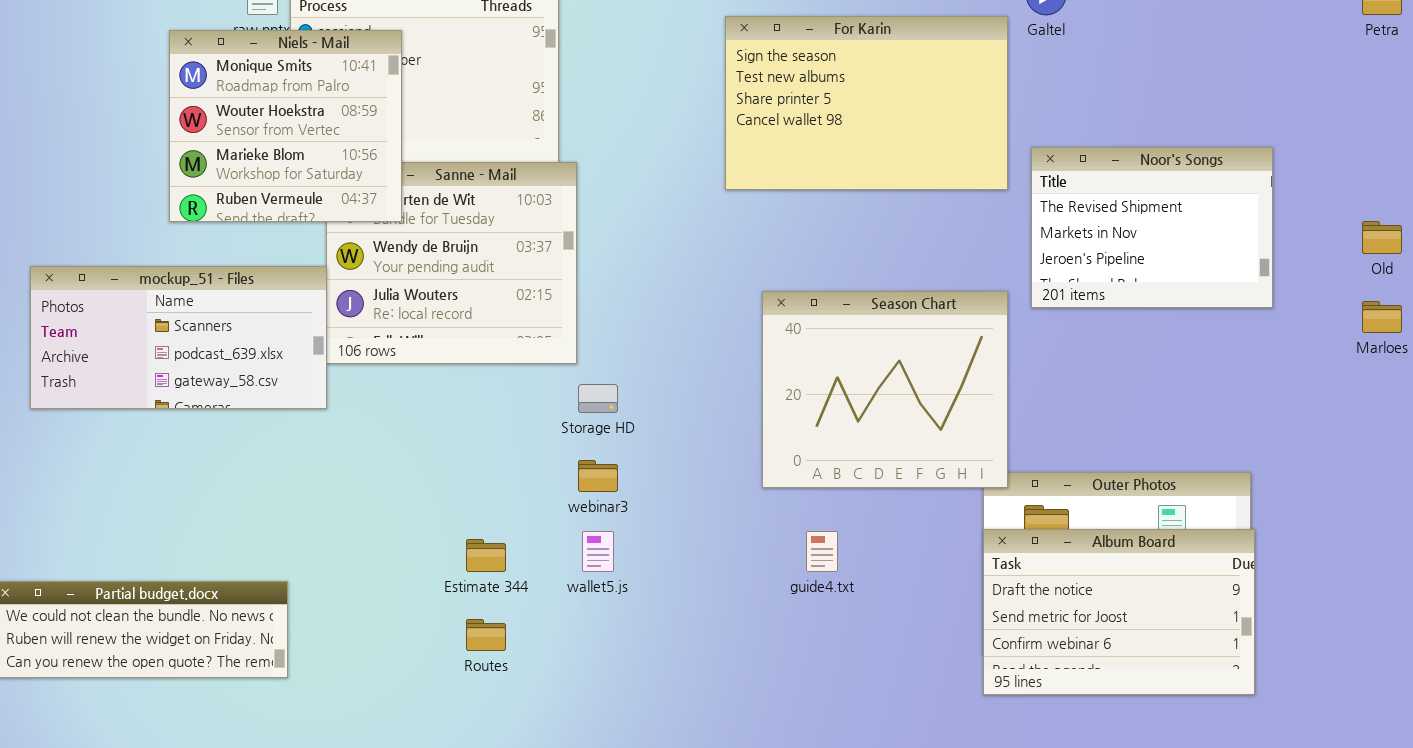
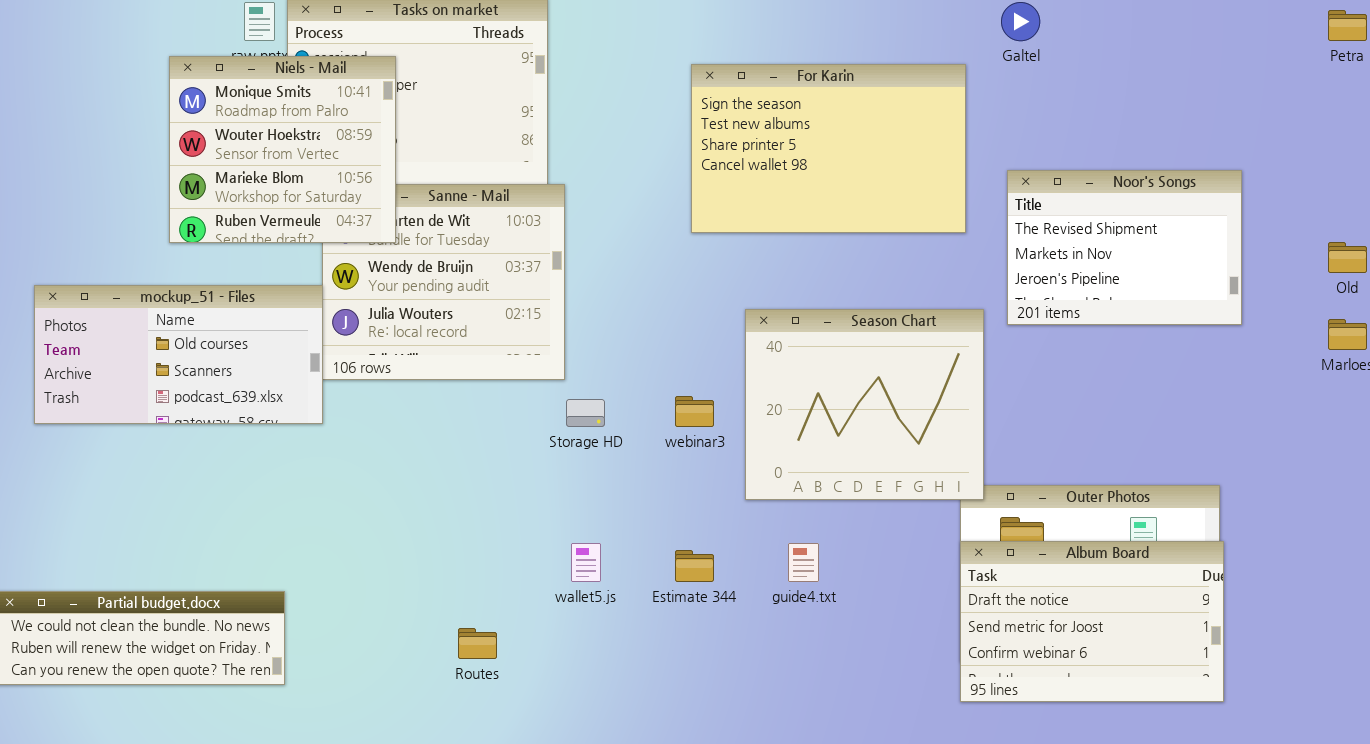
For Karin: [725,16,1008,190] -> [691,64,966,233], moved
mockup_51 - Files: [30,266,327,409] -> [34,285,323,424], scrolled up 1 row
webinar3: [578,460,618,492] -> [675,396,714,427], moved
Estimate 344: [466,539,506,572] -> [675,550,714,582], moved

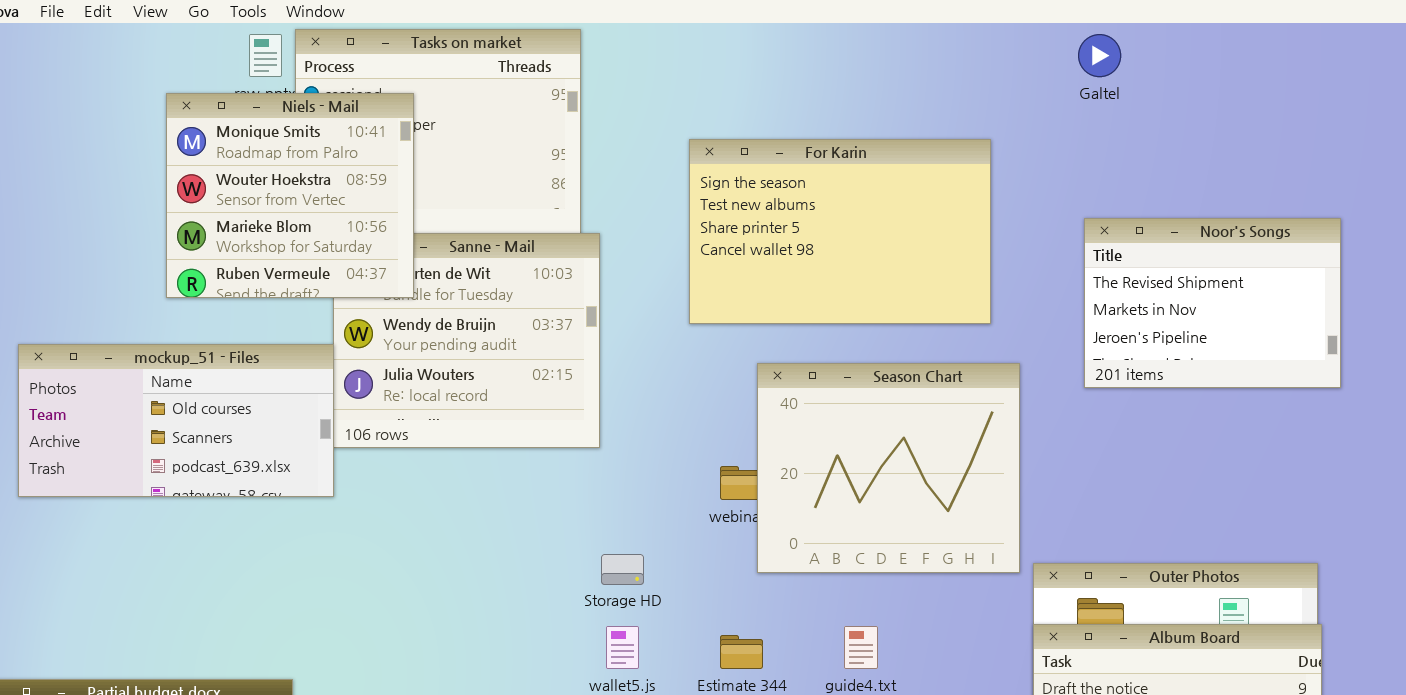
For Karin: [691,64,966,233] -> [689,139,991,324], moved
Season Chart: [745,309,984,500] -> [757,363,1020,573], moved
Storage HD: [566,399,605,427] -> [601,554,644,585], moved

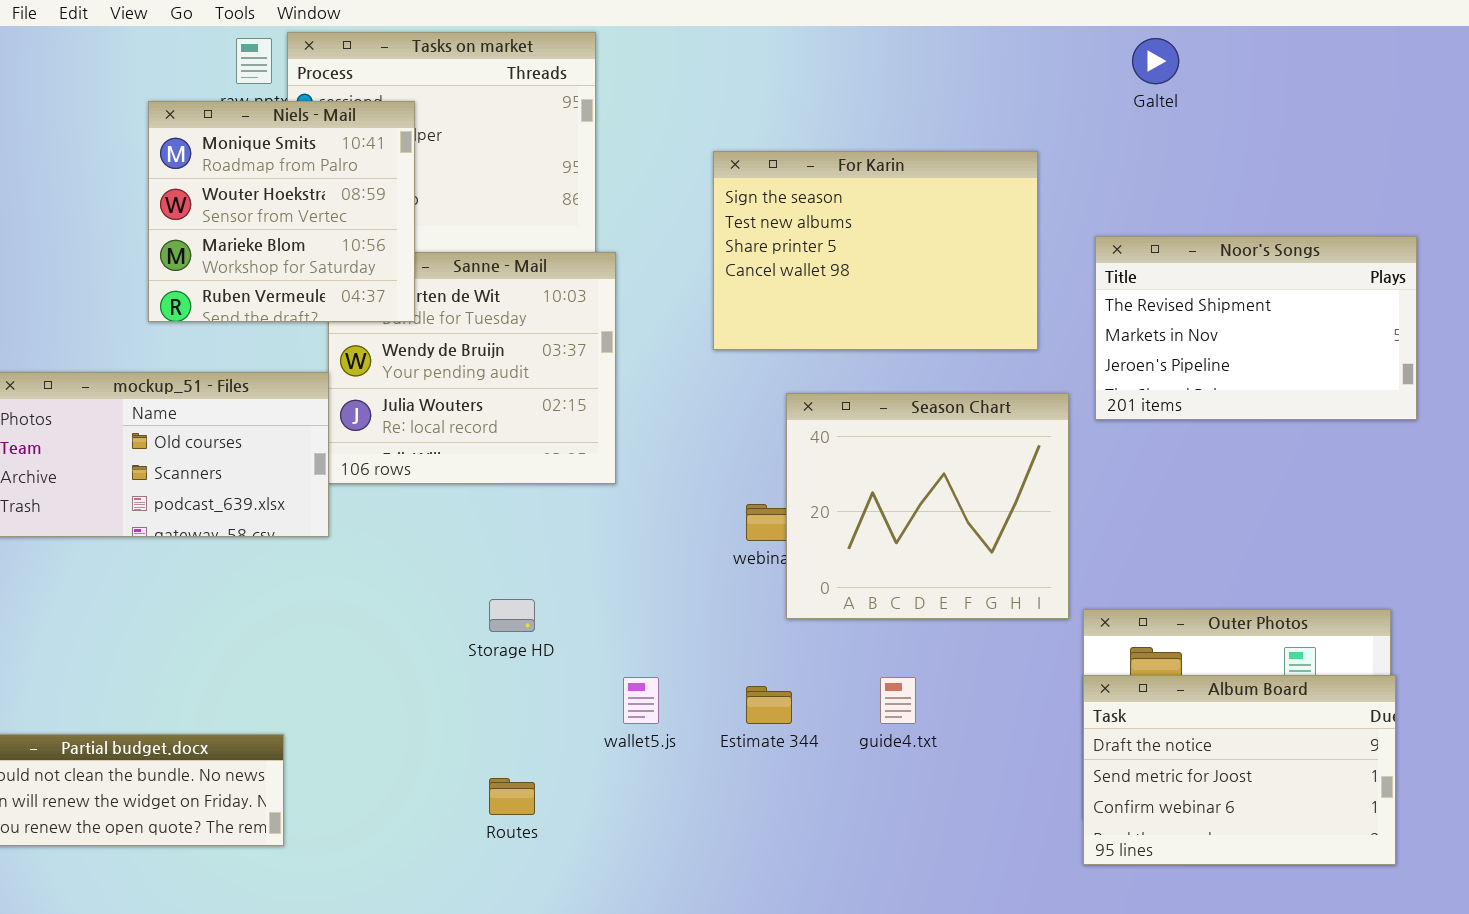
Noor's Songs: [1084,218,1341,388] -> [1095,236,1417,420], resized
Storage HD: [601,554,644,585] -> [489,599,535,632], moved

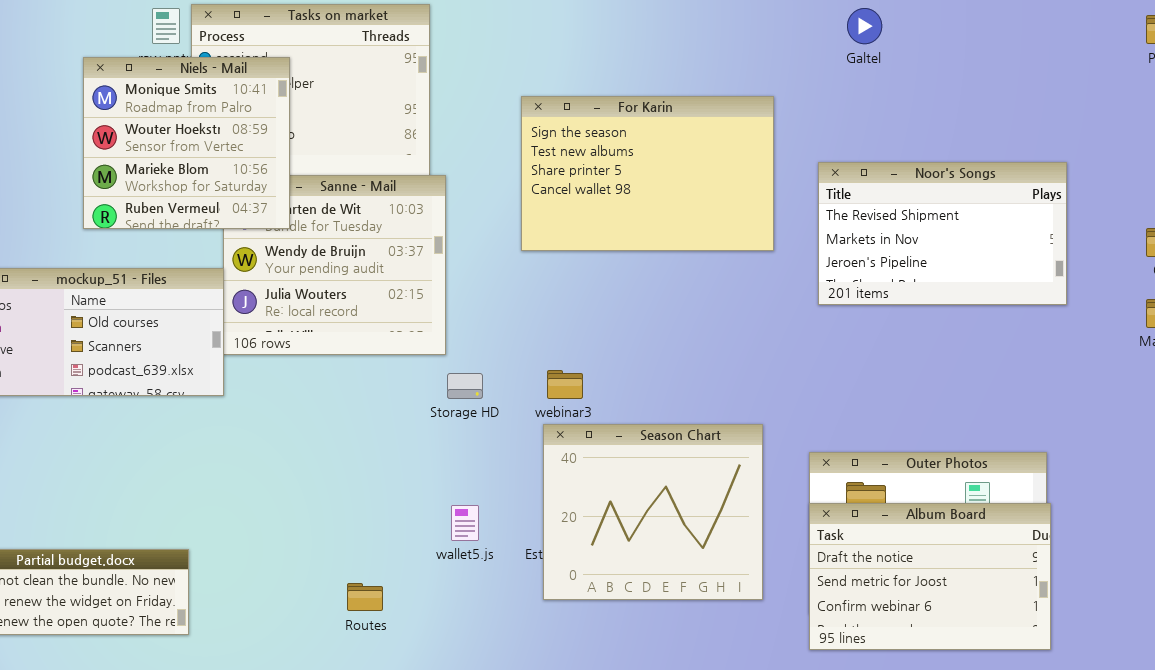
Season Chart: [786,393,1069,619] -> [543,424,763,600], moved
Storage HD: [489,599,535,632] -> [447,373,483,399], moved

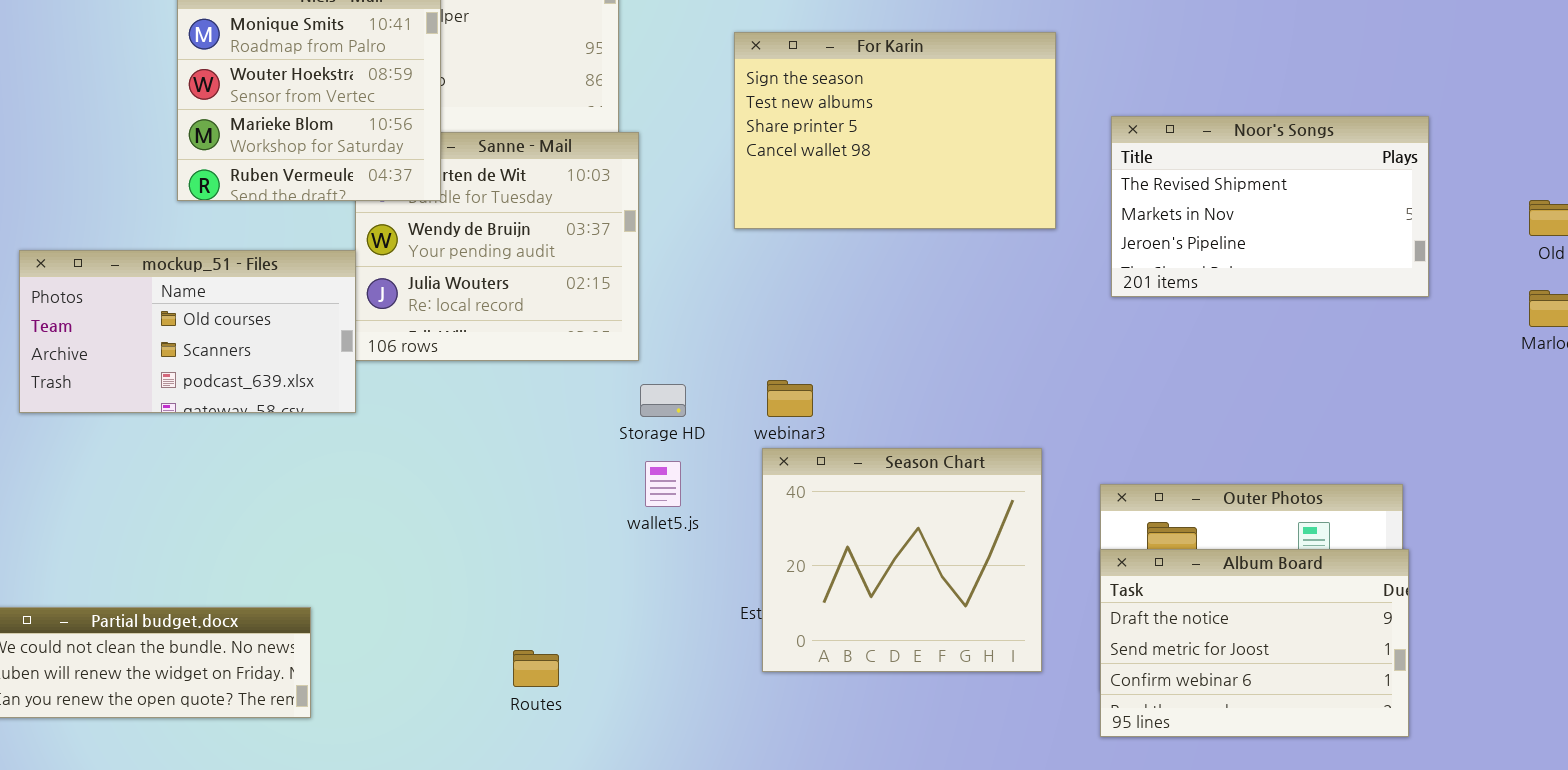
wallet5.js: [451,505,479,541] -> [645,461,681,507], moved

